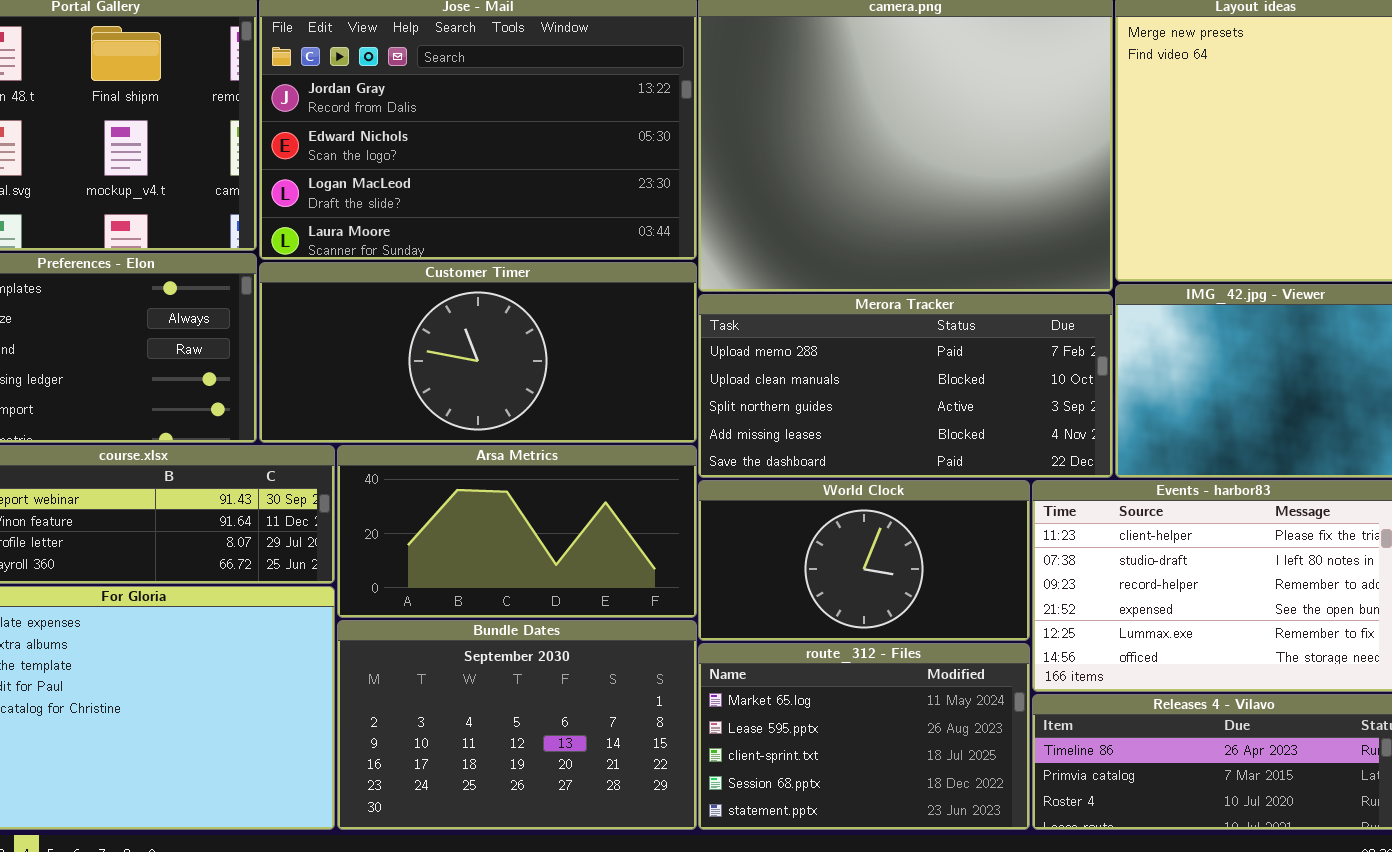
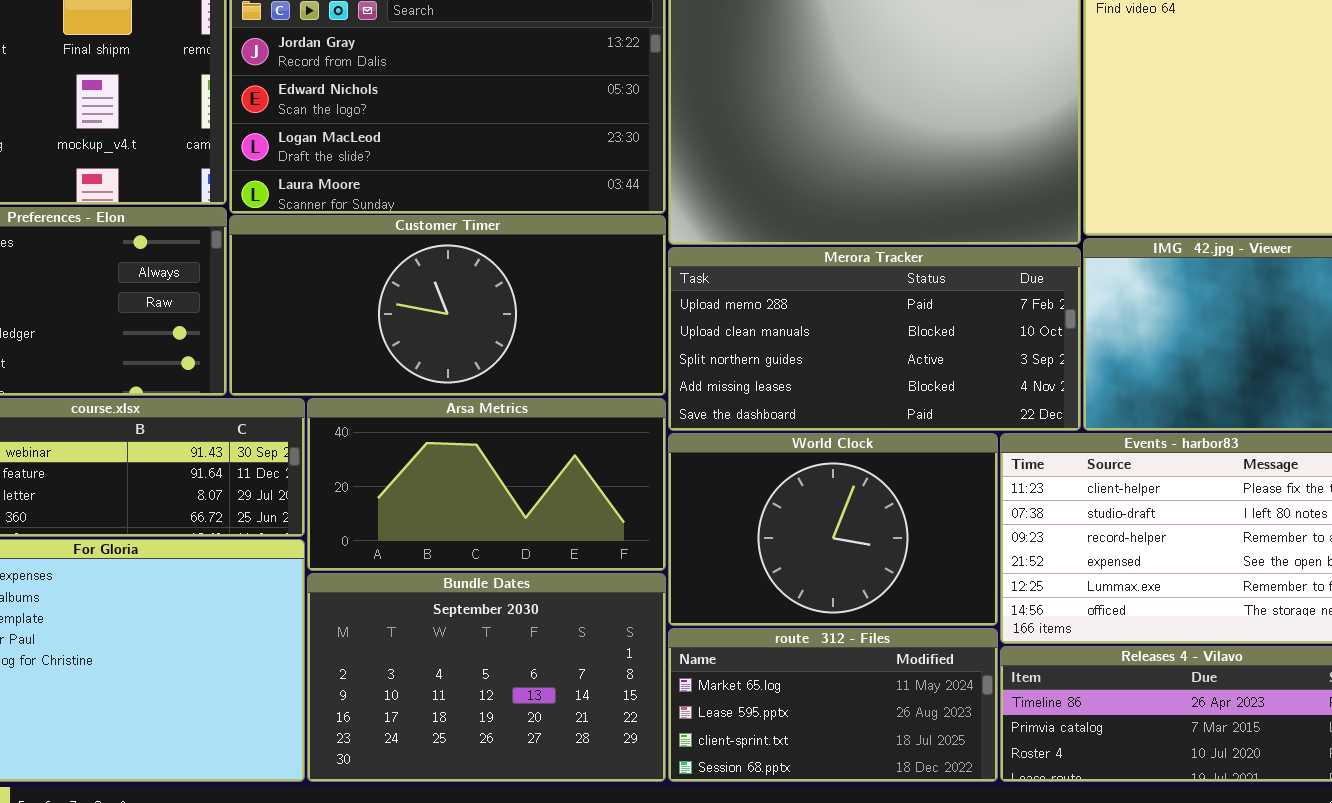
World Clock: [698,480,1030,641] -> [668,433,998,626], resized
route_312 - Files: [698,643,1030,830] -> [668,628,998,782], resized

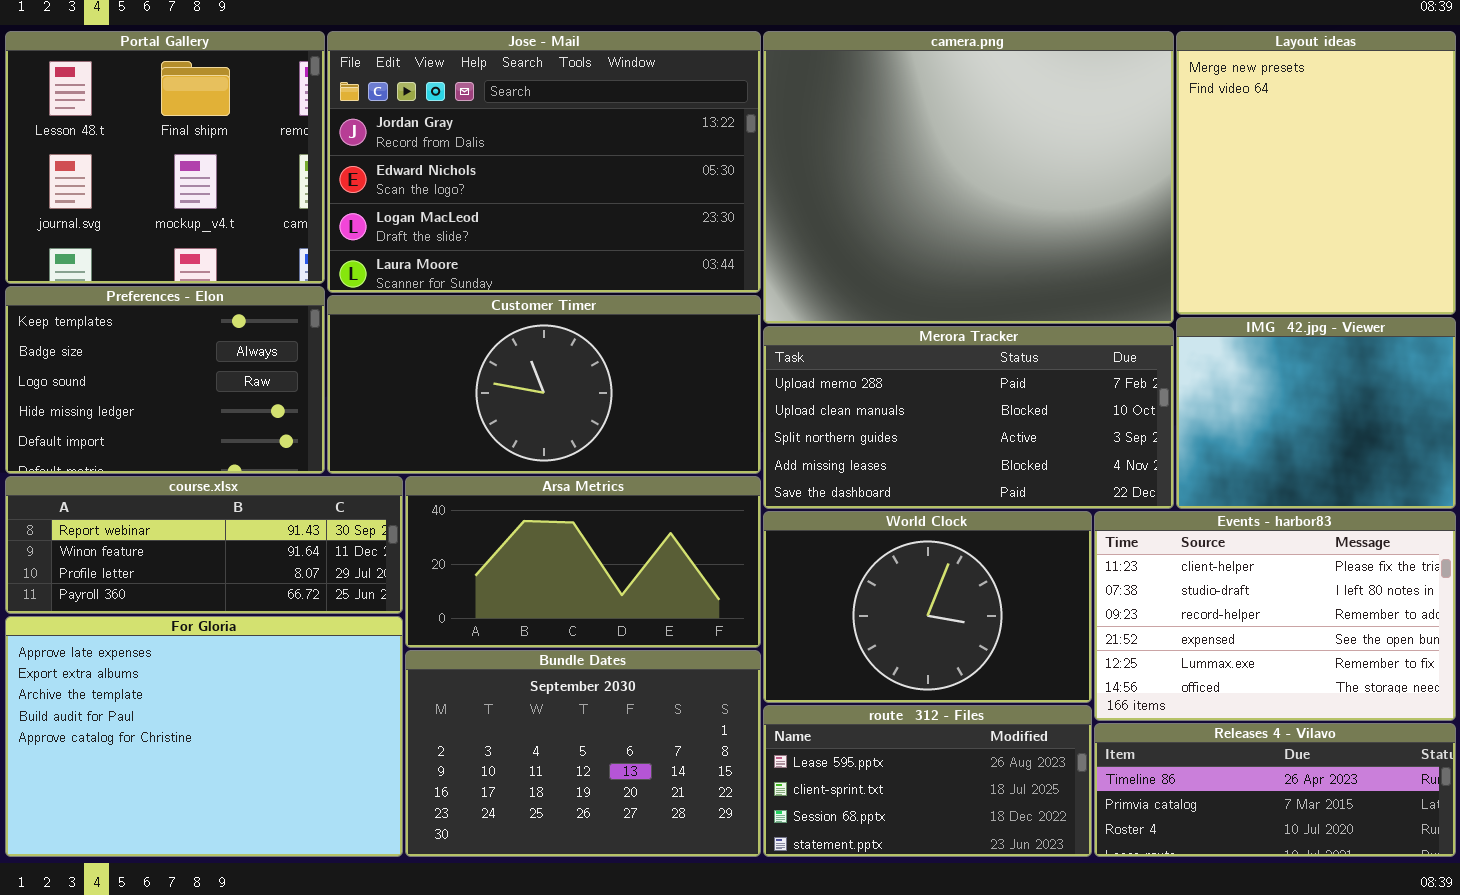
route_312 - Files: [668,628,998,782] -> [763,705,1092,857], scrolled down 1 row

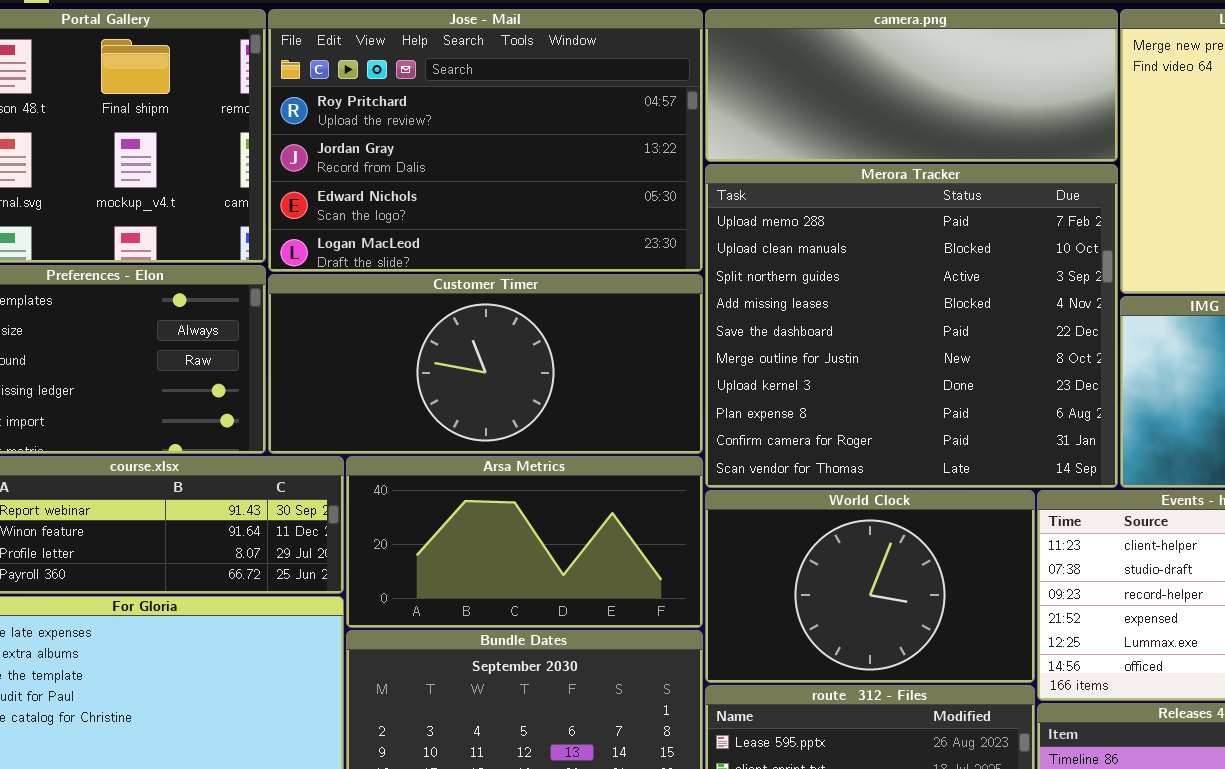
Jose - Mail: [327,31,761,293] -> [268,9,703,272], scrolled up 1 row
camera.png: [763,31,1174,324] -> [705,9,1118,162], resized
Merora Tracker: [763,326,1174,509] -> [705,164,1118,488], resized

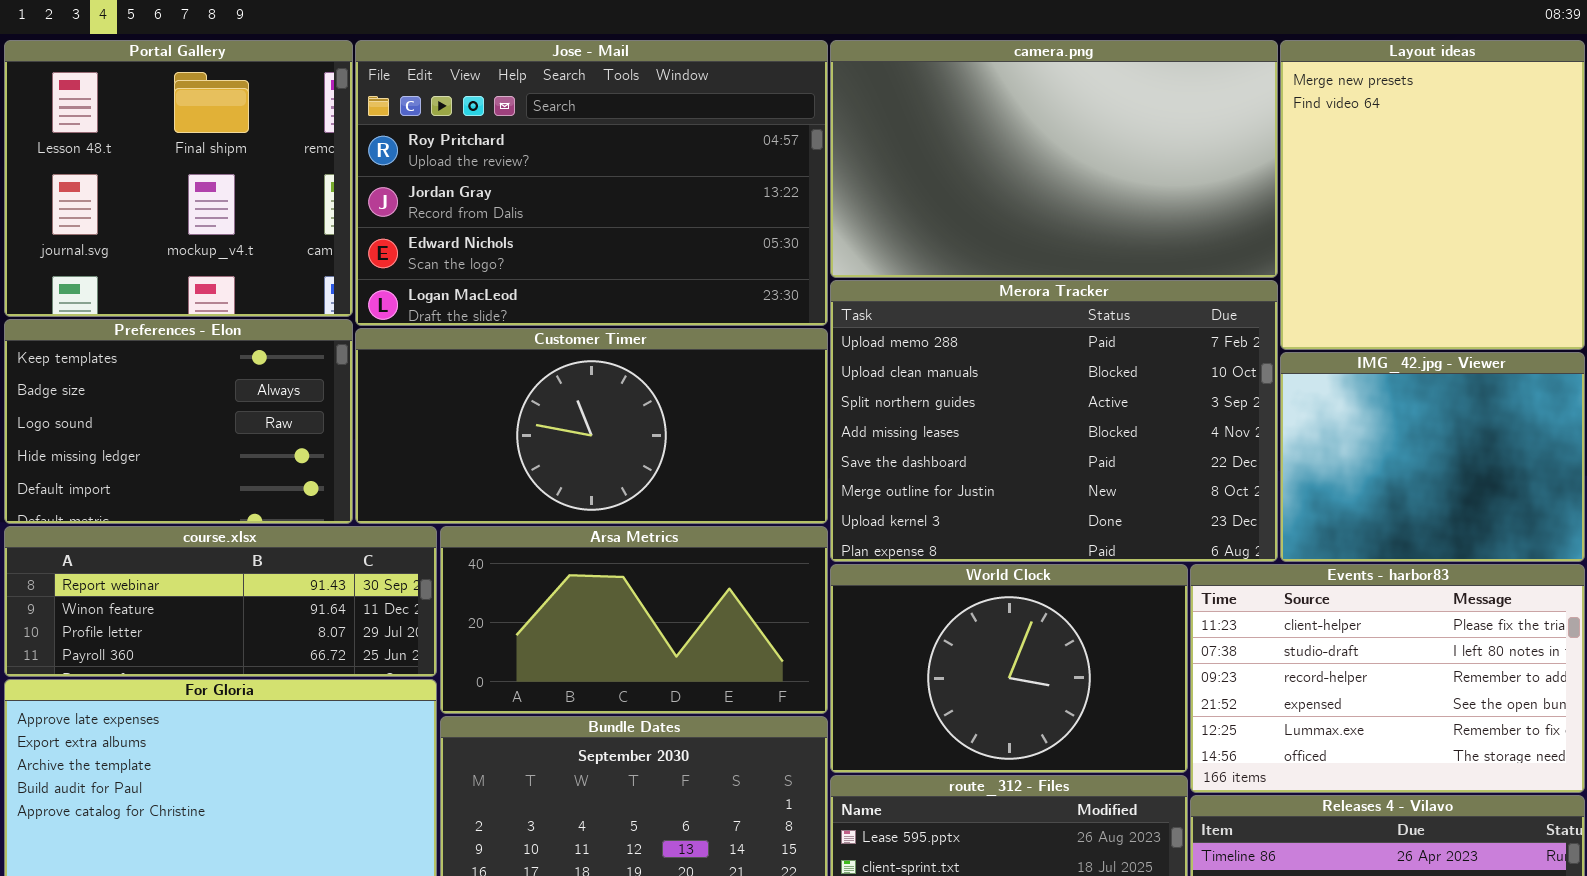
camera.png: [705,9,1118,162] -> [830,40,1278,278], resized
Merora Tracker: [705,164,1118,488] -> [830,280,1278,562], resized

